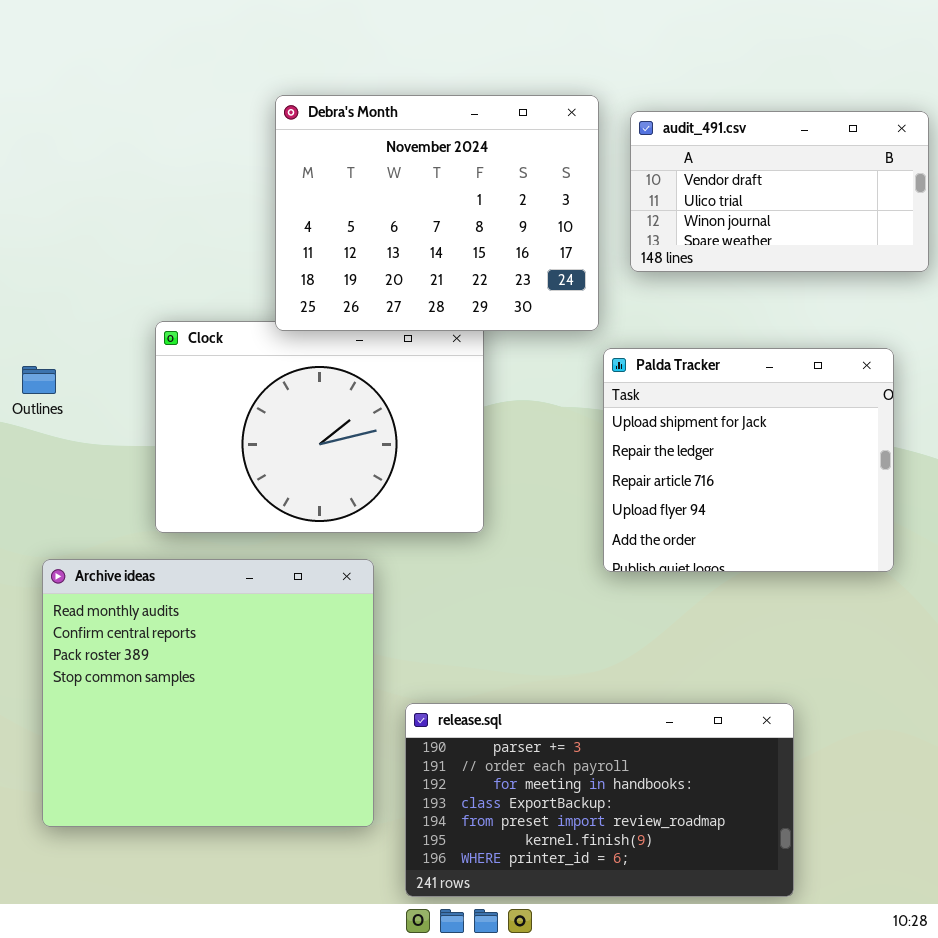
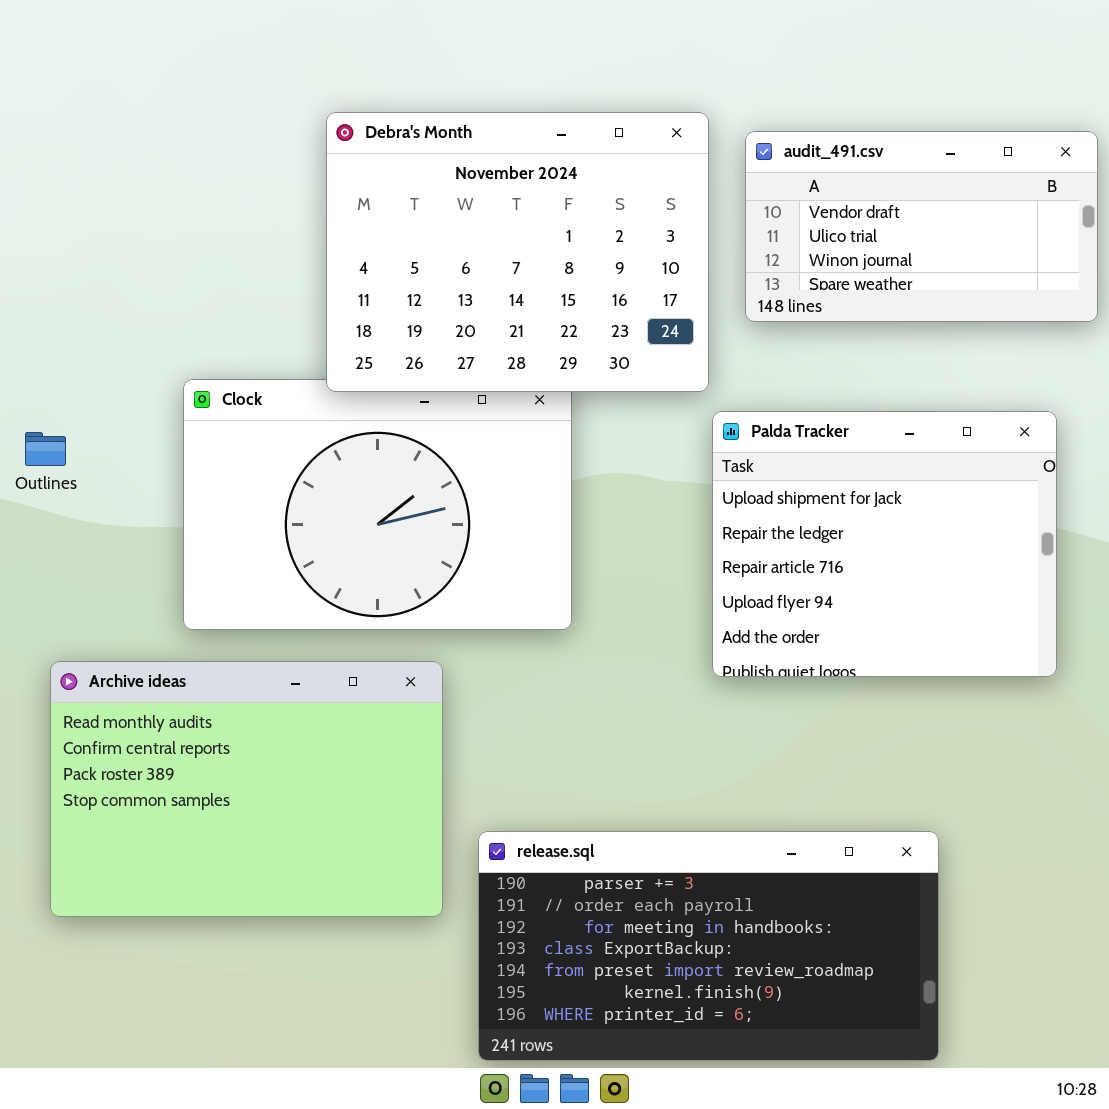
Archive ideas: [42,559,374,827] -> [50,661,443,917], resized

